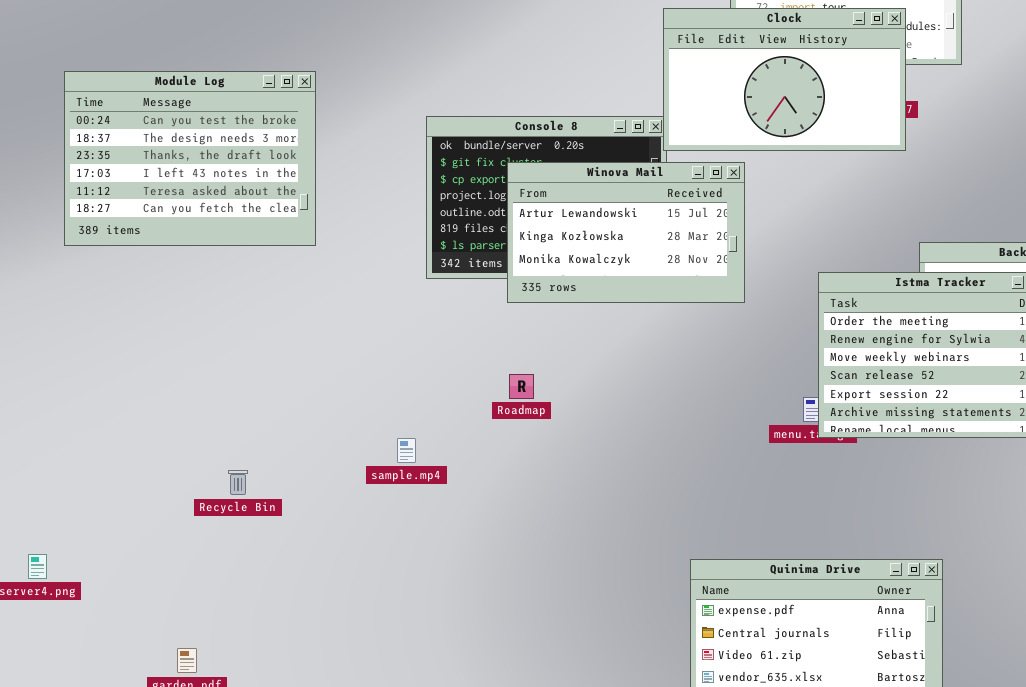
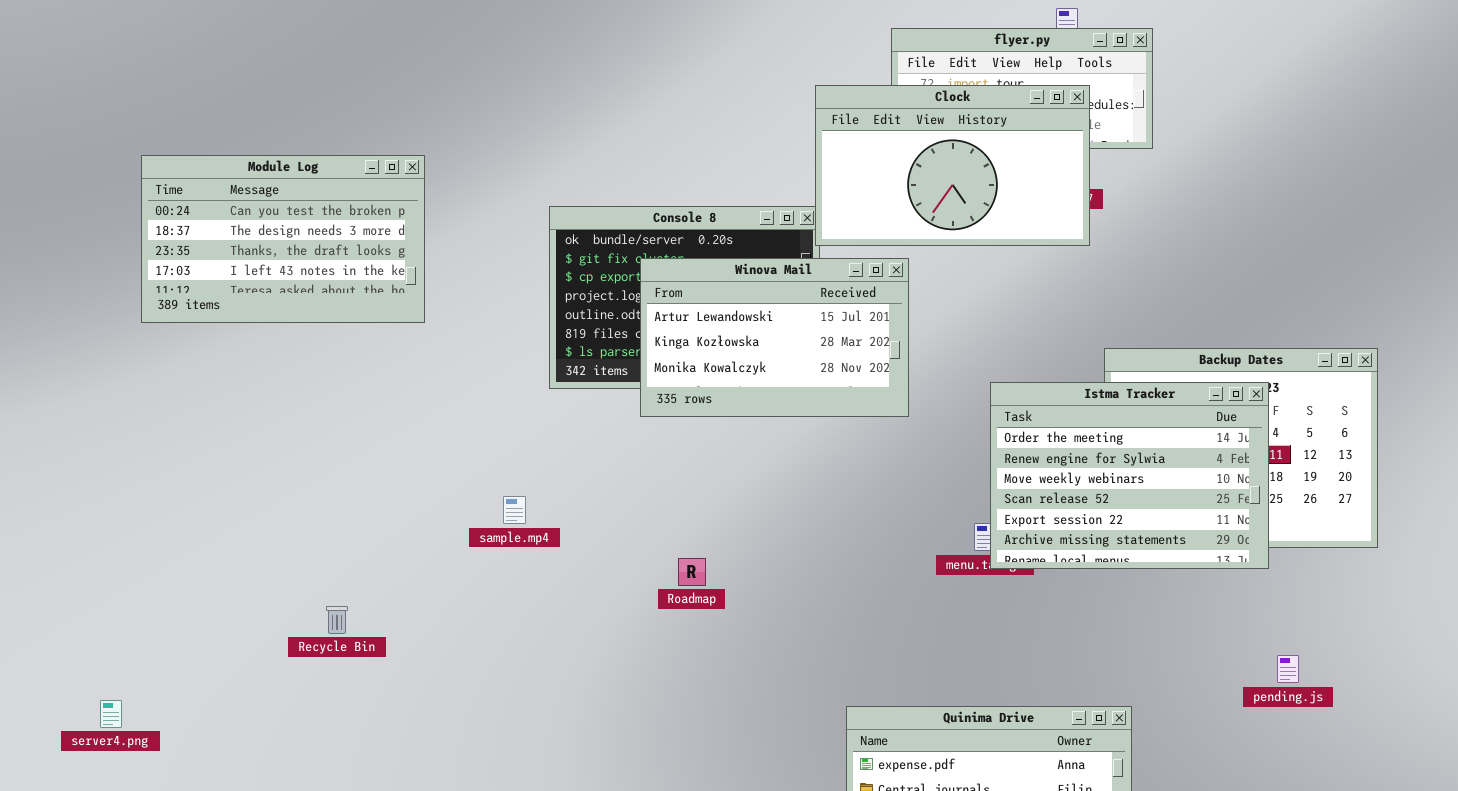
Module Log: [64,71,316,246] -> [141,155,425,323], resized
Roadmap: [509,374,534,399] -> [678,558,706,586], moved
sample.mp4: [397,438,416,463] -> [503,496,526,524], moved

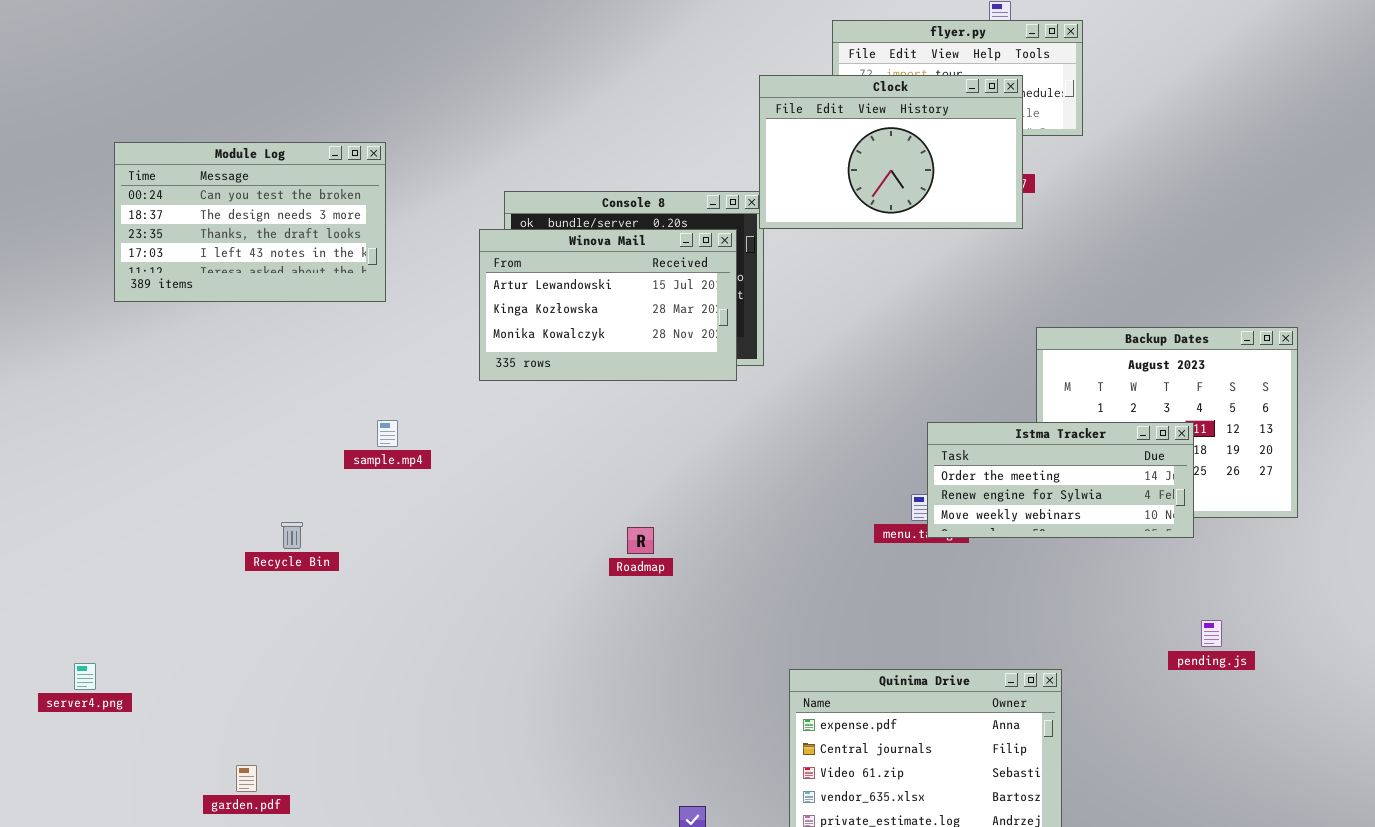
Winova Mail: [640,258,909,417] -> [479,229,737,381], moved
Istma Tracker: [990,382,1269,569] -> [927,422,1194,538], resized
sample.mp4: [503,496,526,524] -> [377,420,398,447], moved
Recycle Bin: [326,606,348,634] -> [281,522,303,549], moved

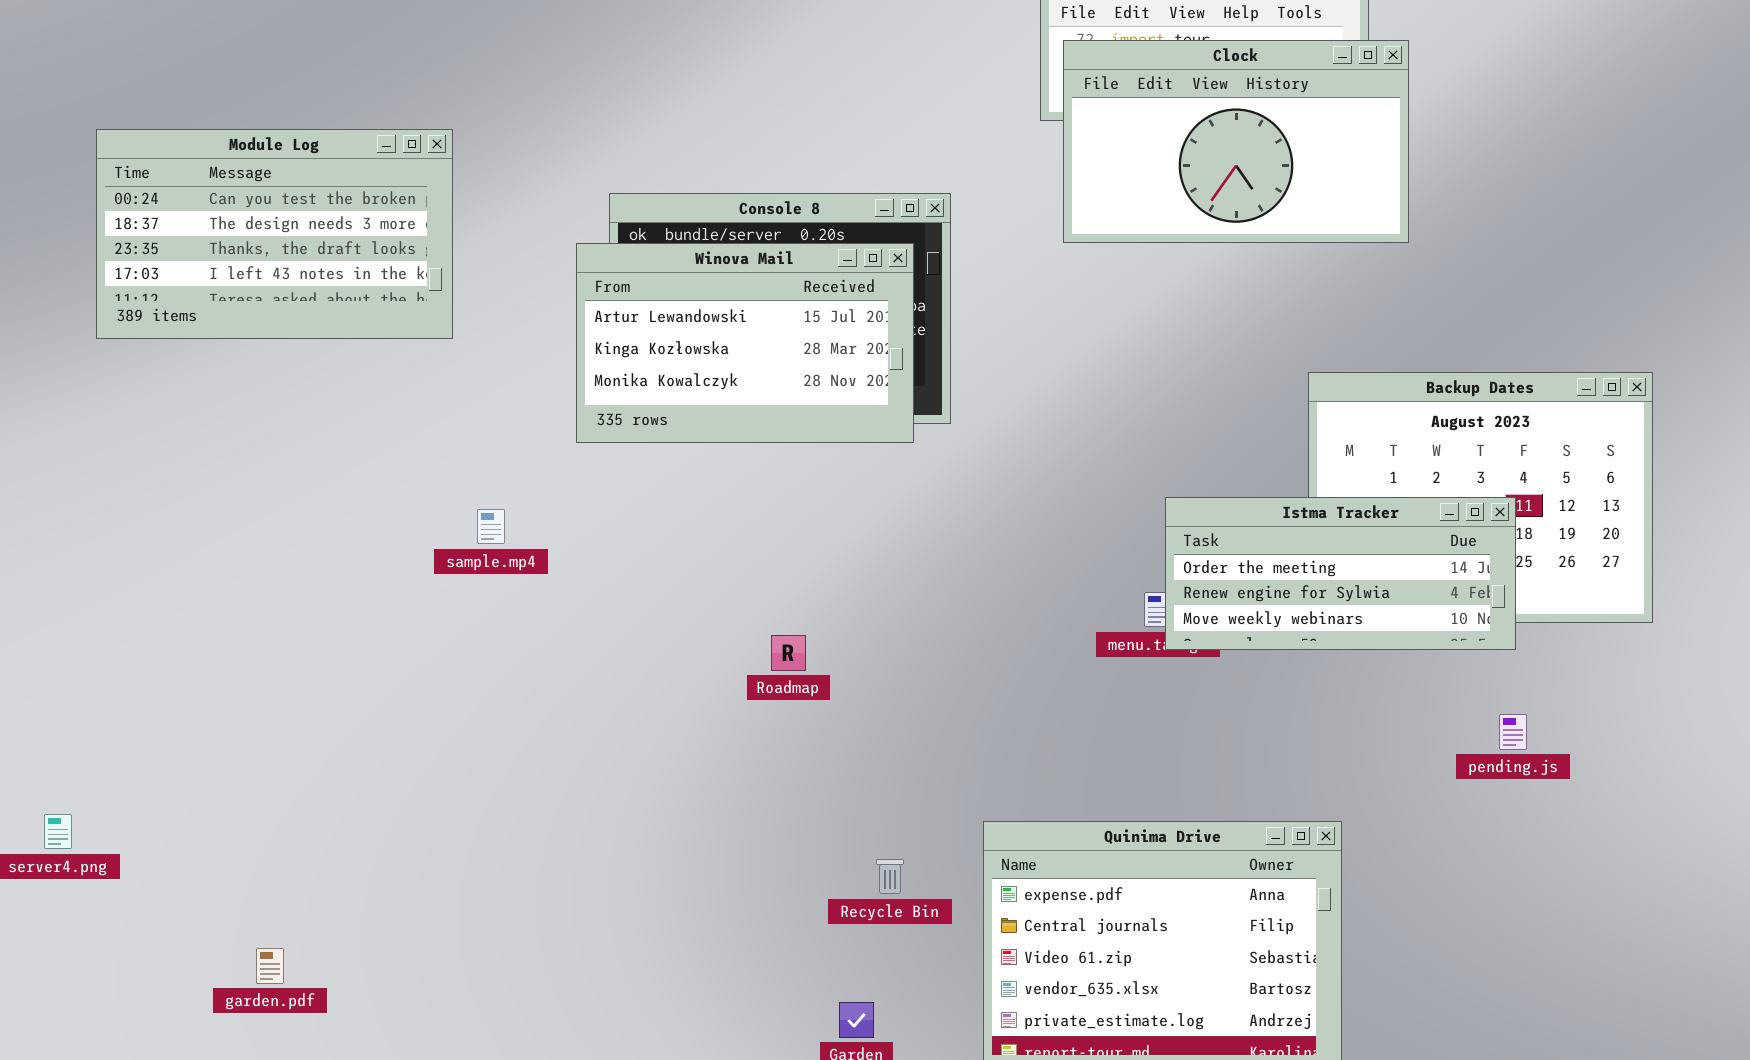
Clock: [759,75,1023,229] -> [1063,40,1409,243], moved
sample.mp4: [377,420,398,447] -> [477,509,505,544], moved
Recycle Bin: [281,522,303,549] -> [876,859,904,894], moved
pending.js: [1201,620,1222,647] -> [1499,714,1527,750], moved

